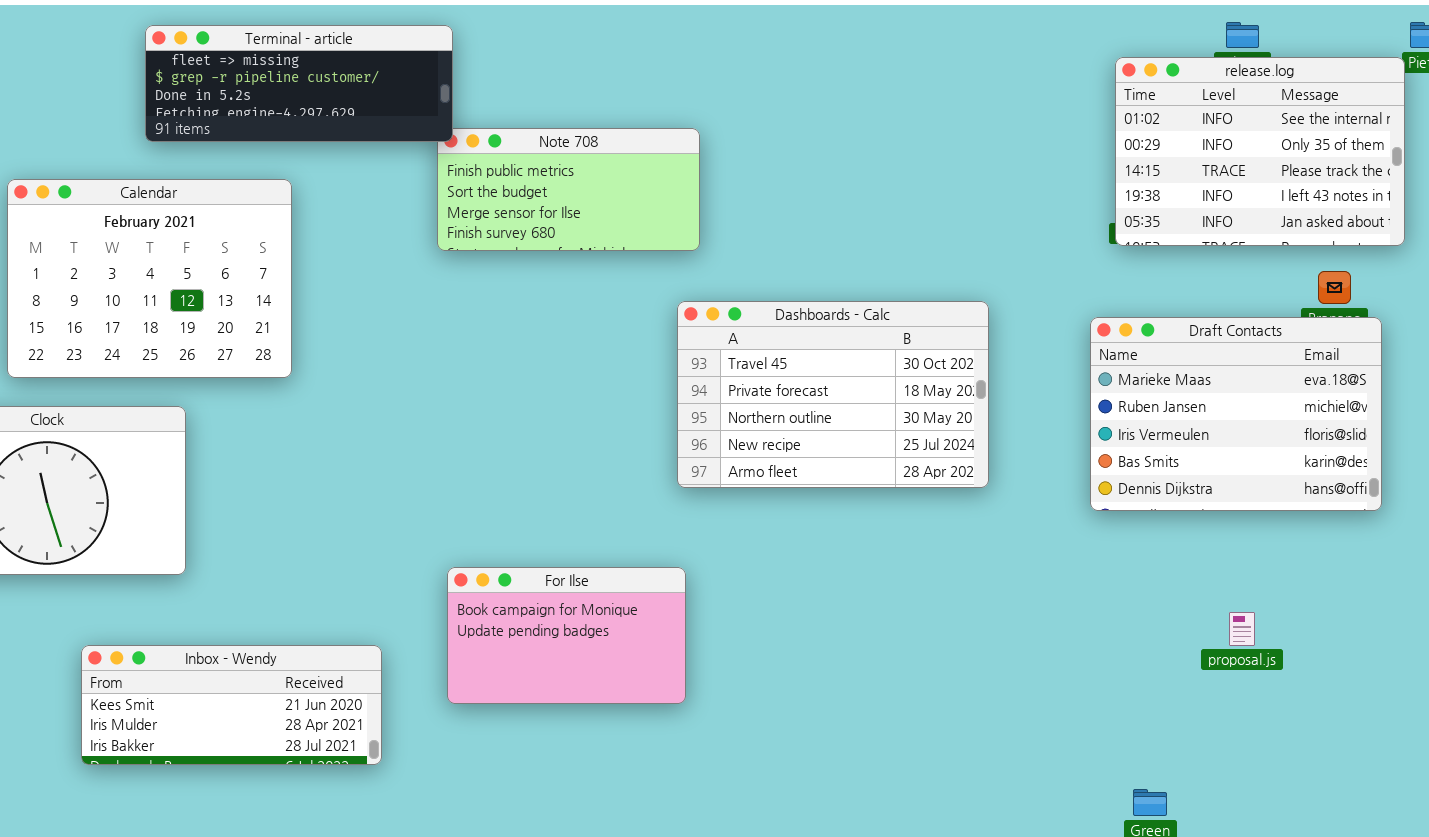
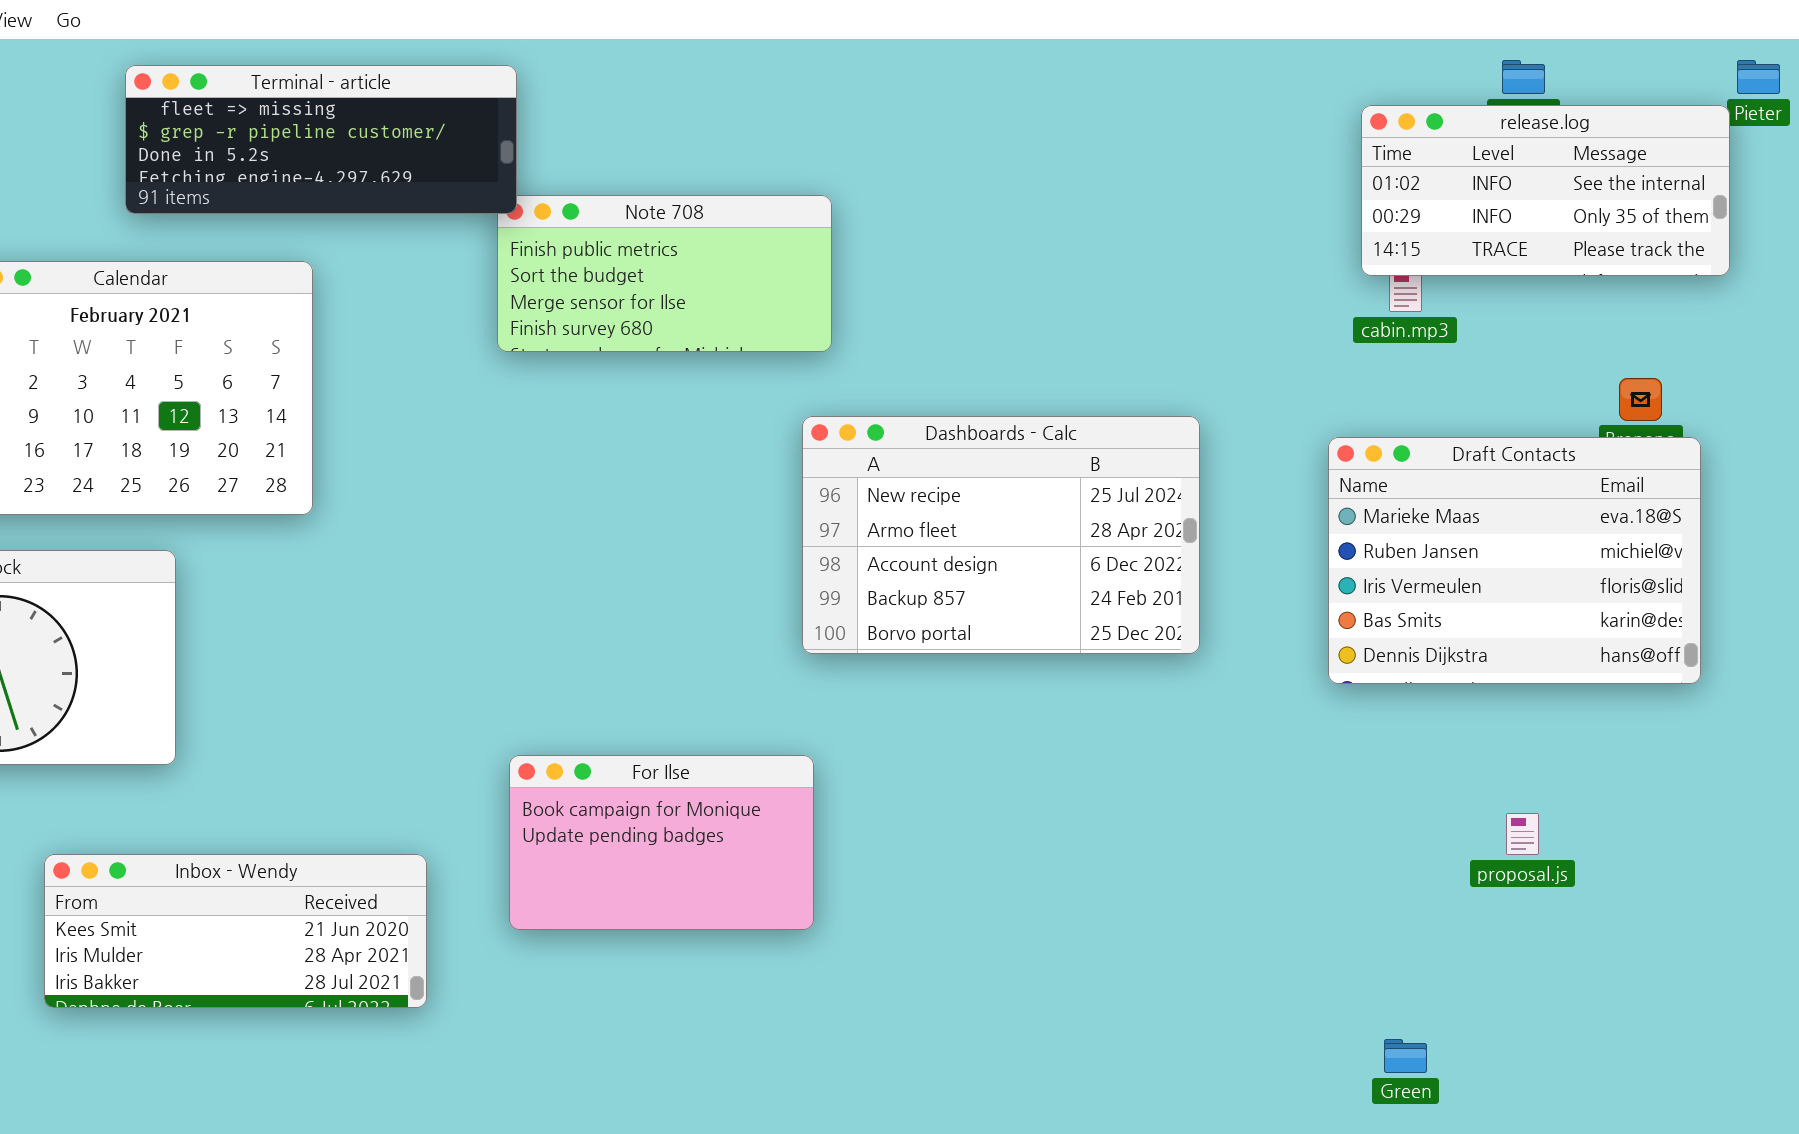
release.log: [1115,57,1405,246] -> [1361,105,1730,276], resized
Dashboards - Calc: [677,301,989,488] -> [802,416,1200,654], scrolled down 3 rows

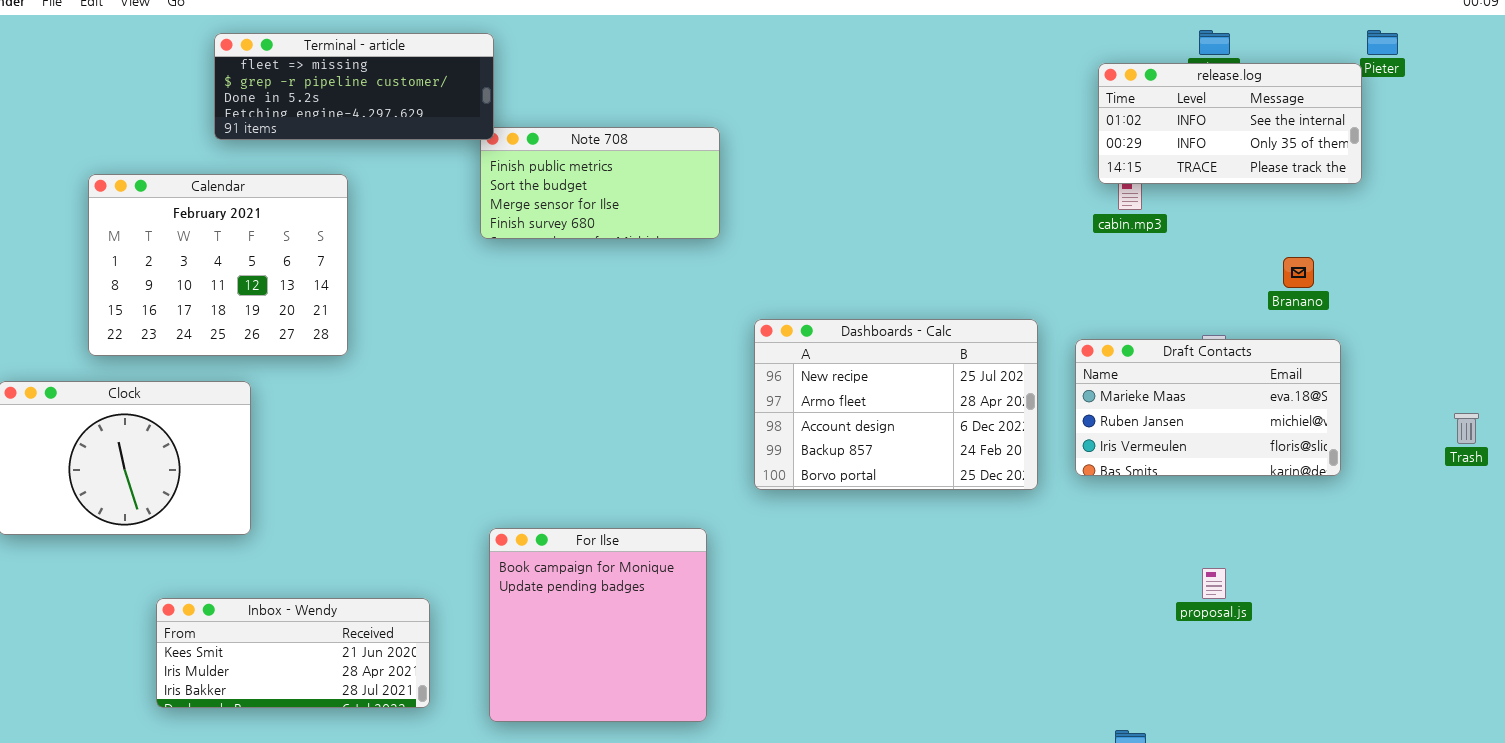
Dashboards - Calc: [802,416,1200,654] -> [754,319,1038,490], moved
Draft Contacts: [1328,437,1701,684] -> [1075,339,1341,476], resized
For Ilse: [509,755,814,930] -> [489,528,707,722], resized

